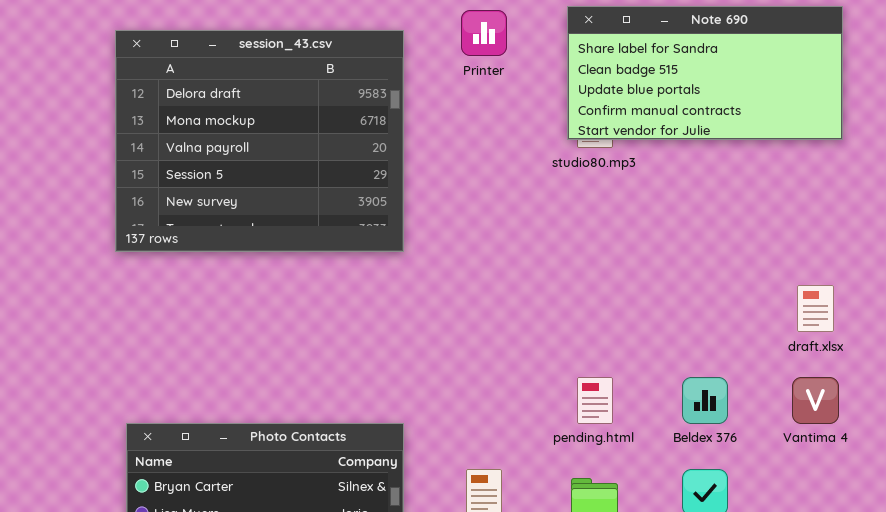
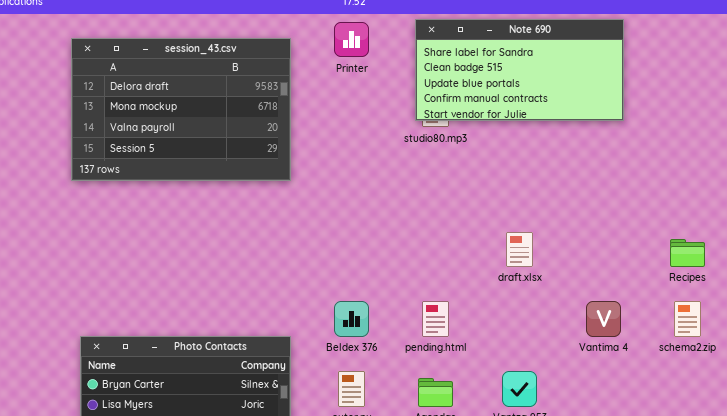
session_43.csv: [115,30,404,252] -> [71,38,291,181], resized
draft.xlsx: [797,285,834,332] -> [506,232,533,267], moved
Beldex 376: [682,377,728,424] -> [334,301,369,337], moved

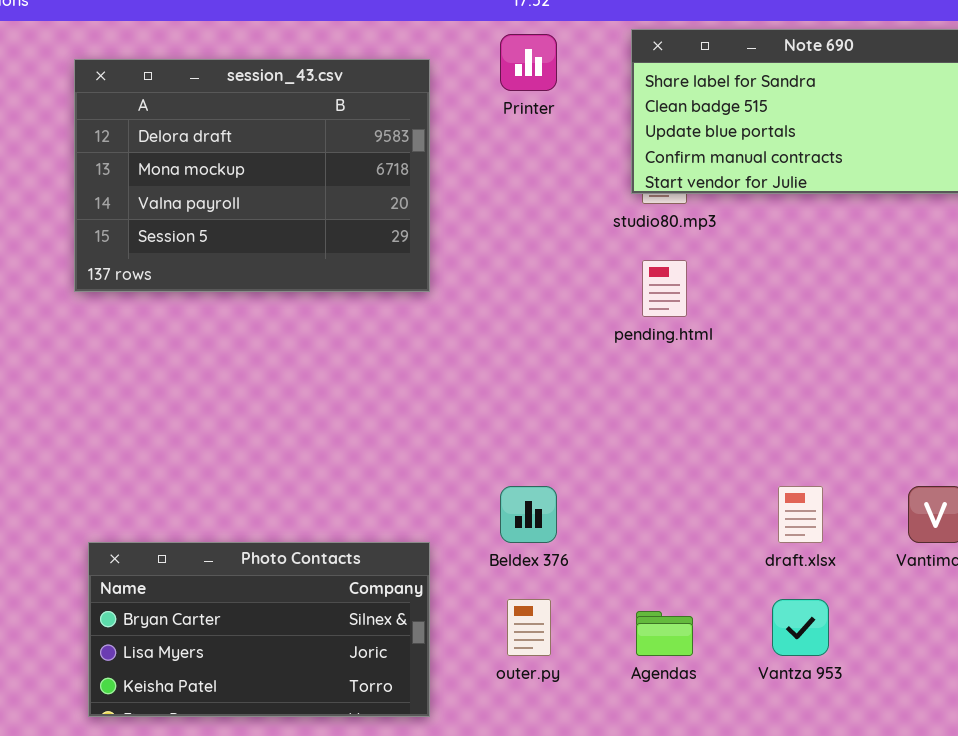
draft.xlsx: [506,232,533,267] -> [778,486,823,543], moved
pending.html: [422,301,449,337] -> [642,260,687,317], moved

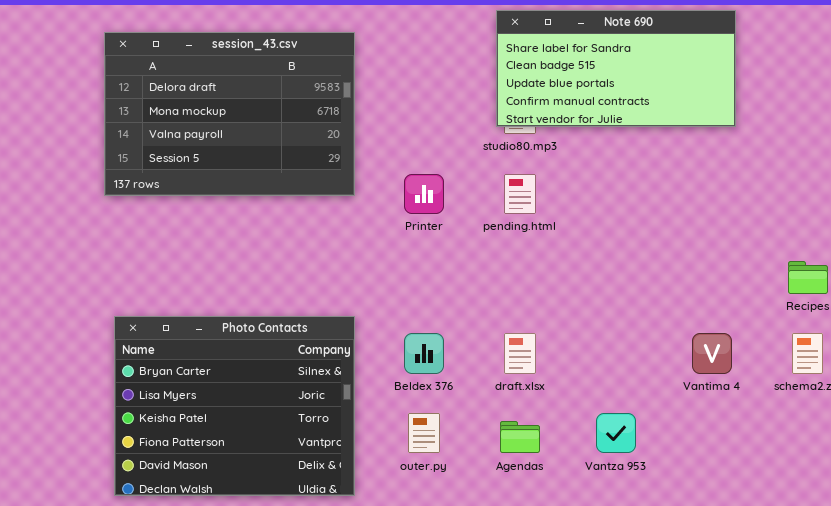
Printer: [500,34,557,91] -> [404,174,444,214], moved
draft.xlsx: [778,486,823,543] -> [504,333,536,374], moved
Photo Contacts: [88,542,430,717] -> [114,316,355,496], resized

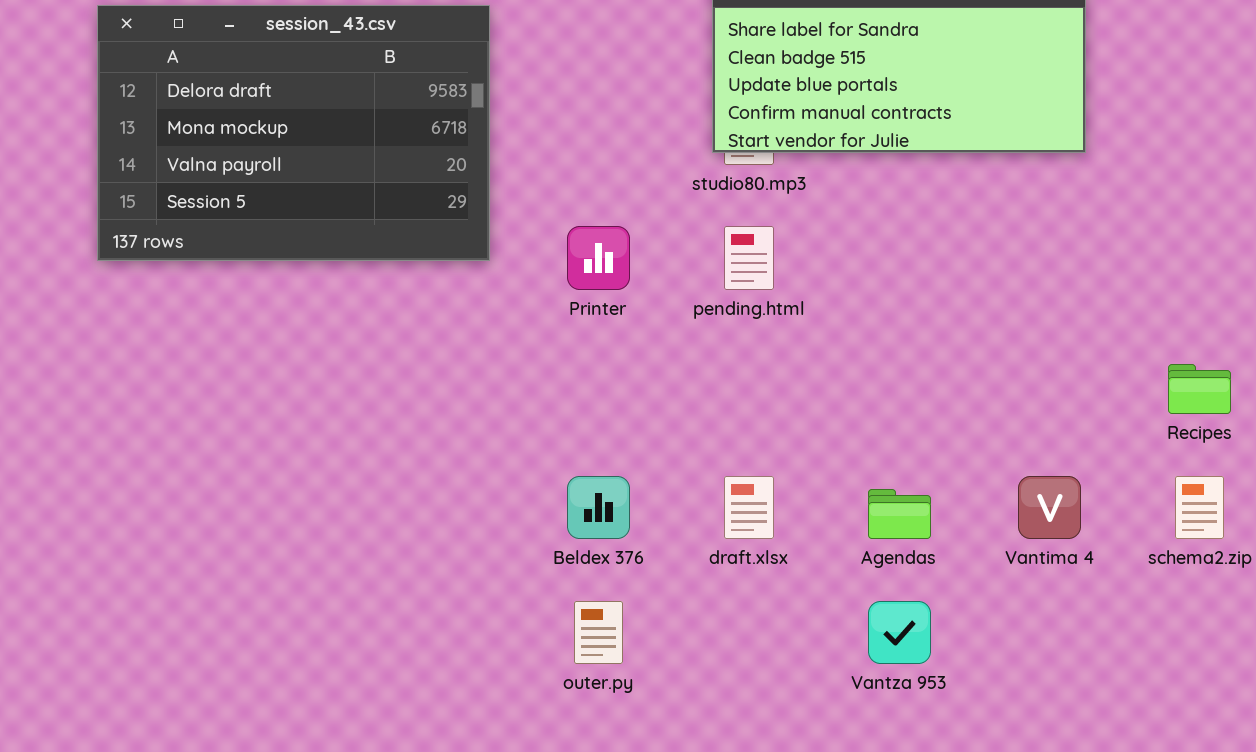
Photo Contacts: [114,316,355,496] -> none, closed
Agendas: [500,421,540,453] -> [868,489,931,539], moved

